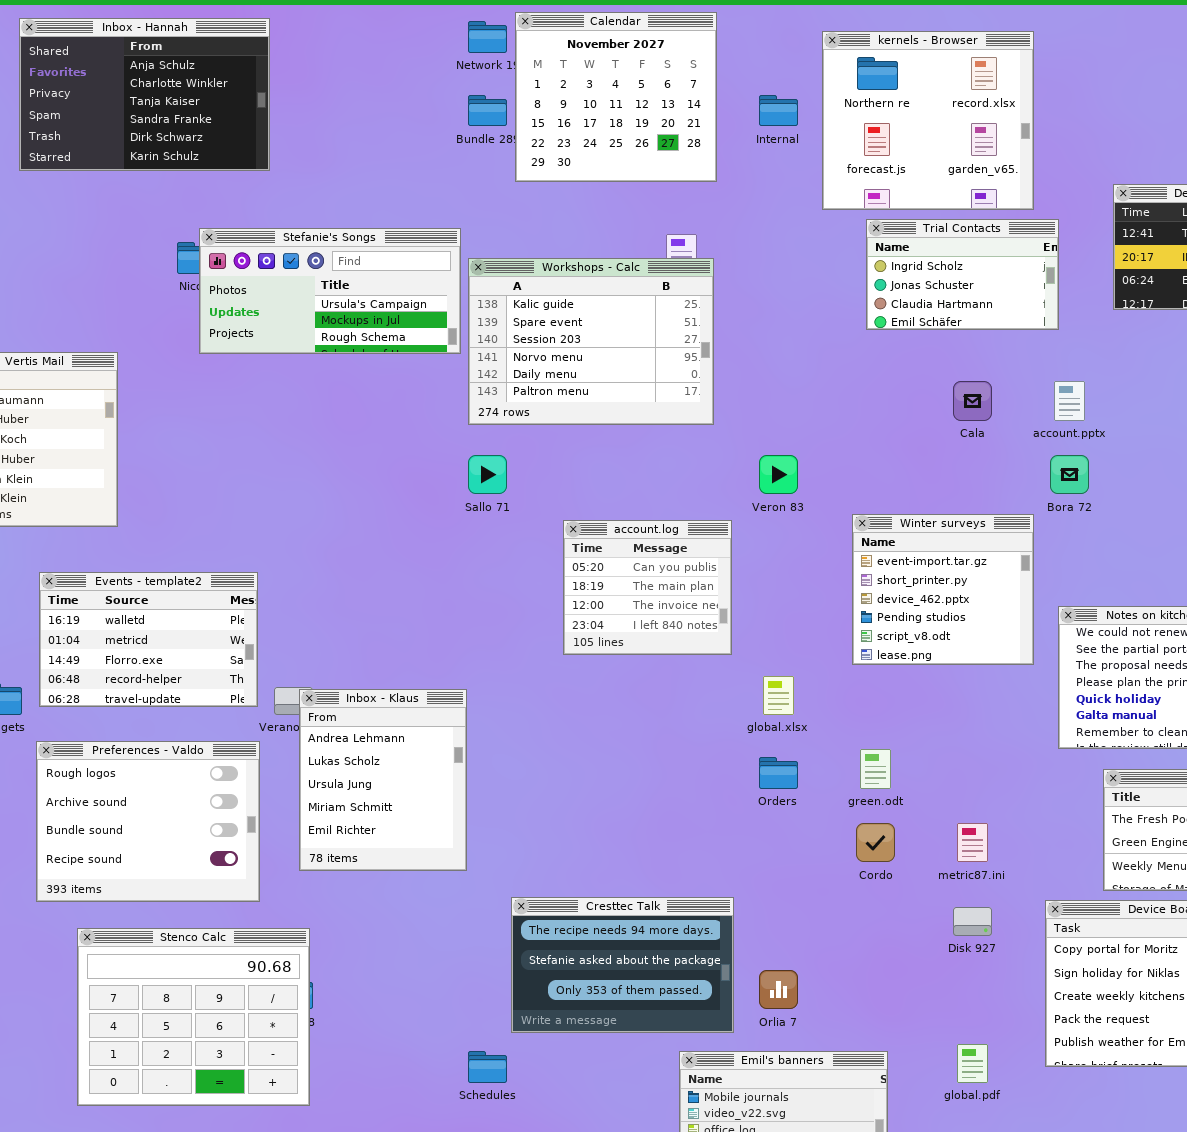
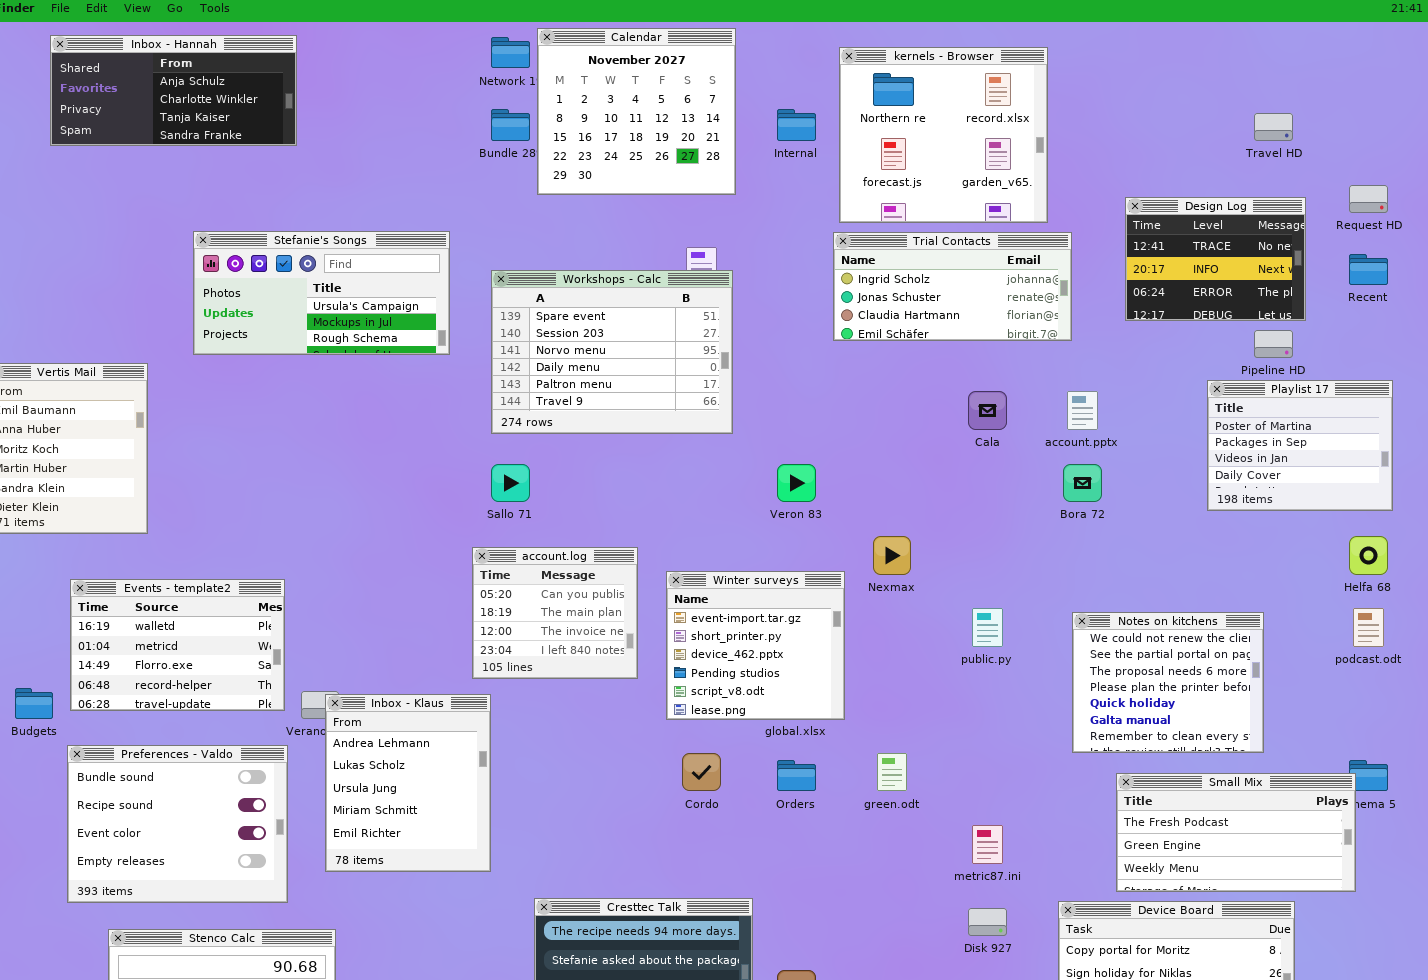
Inbox - Hannah: [19,18,270,171] -> [50,35,297,146], resized
Trial Contacts: [866,219,1059,330] -> [833,232,1072,341], resized
Stefanie's Songs: [199,228,461,354] -> [193,231,450,355], moved
Workshops - Calc: [468,258,714,425] -> [491,270,733,434], scrolled down 1 row
Winter surveys: [852,514,1034,665] -> [666,571,845,720], moved
account.log: [563,520,732,655] -> [472,547,638,679], moved
Preferences - Valdo: [36,741,260,902] -> [67,745,288,903], scrolled down 2 rows
Cordo: [856,823,895,862] -> [682,753,721,791], moved

